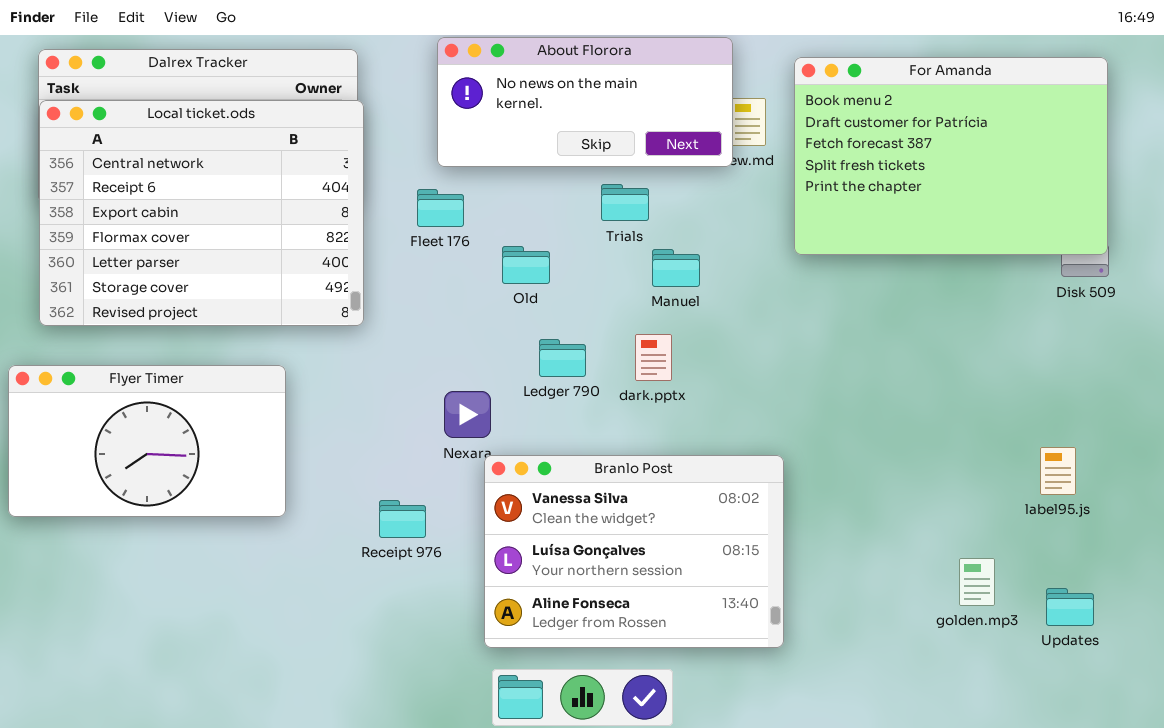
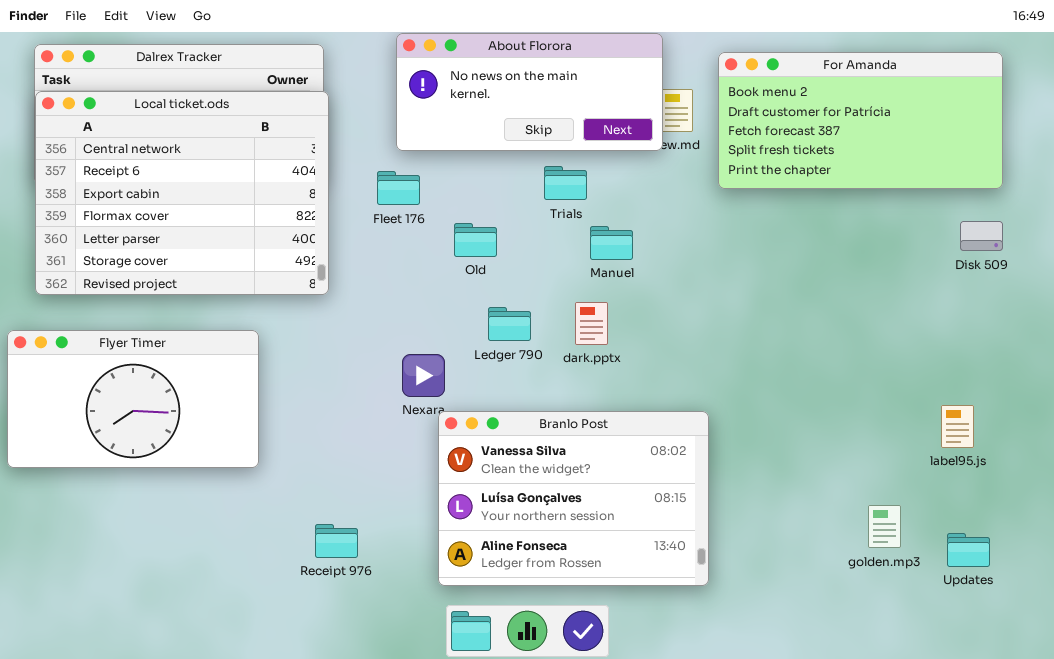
For Amanda: [794,57,1108,255] -> [718,52,1003,189], resized
Receipt 976: [379,500,426,538] -> [315,524,358,558], moved

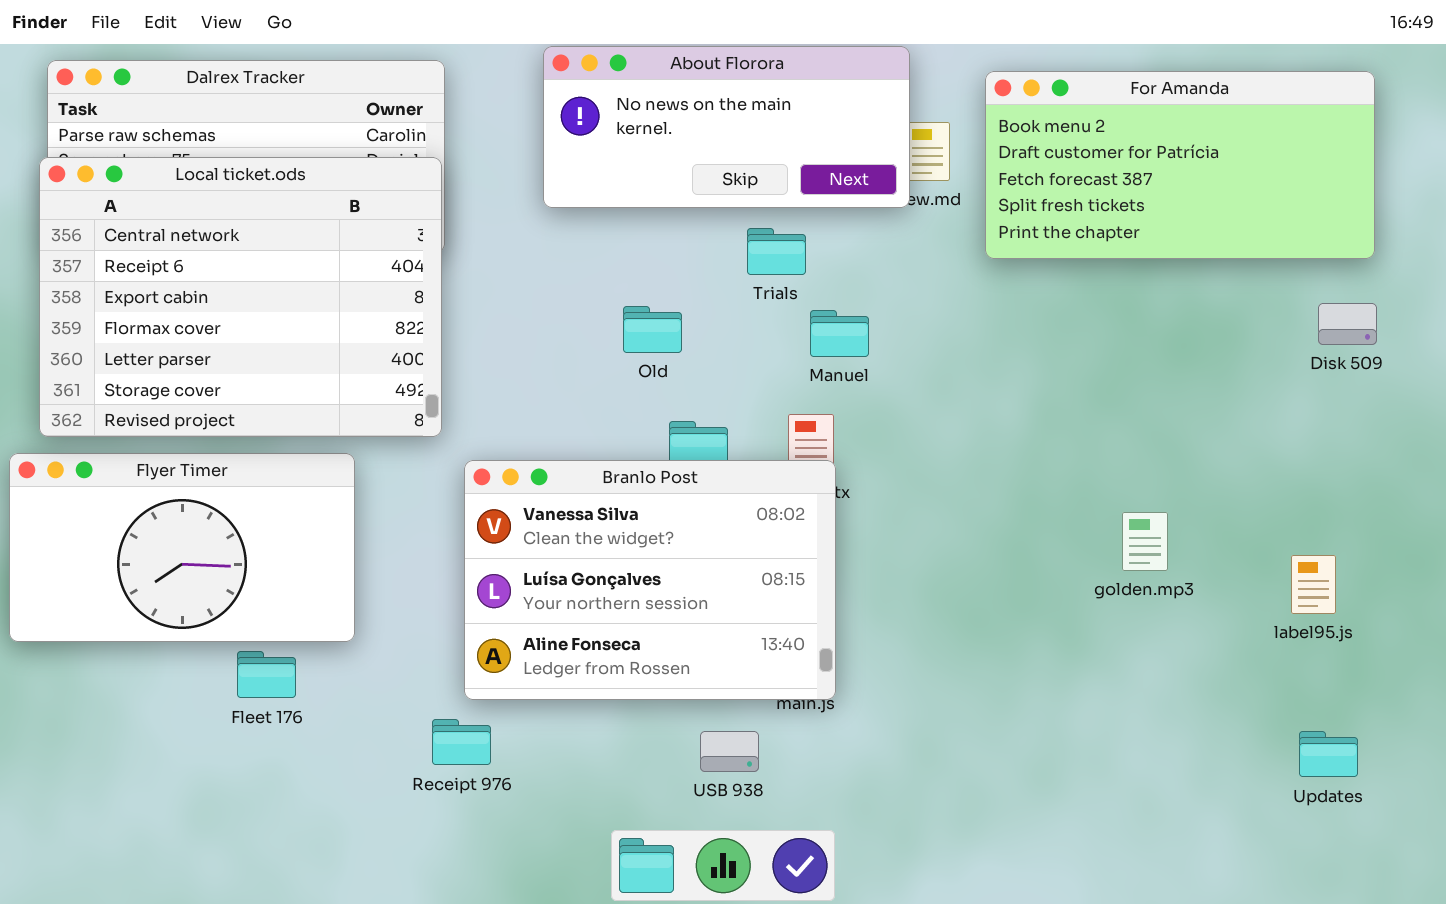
Local ticket.ods: [35,91,329,295] -> [39,157,442,437], moved
Fleet 176: [377,171,420,205] -> [237,651,296,698], moved
Branlo Post: [438,411,709,586] -> [464,460,836,700], moved
golden.mp3: [868,505,901,548] -> [1122,512,1168,571], moved

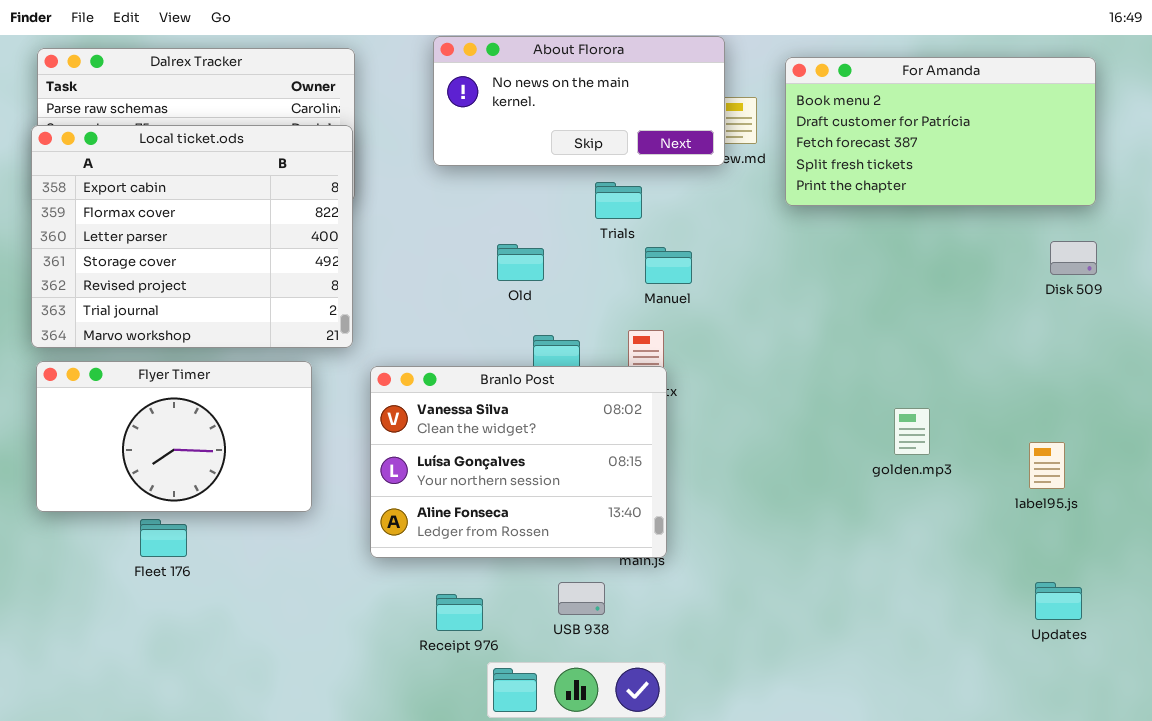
Local ticket.ods: [39,157,442,437] -> [31,125,353,348], scrolled down 2 rows
Flyer Timer: [9,453,355,642] -> [36,361,312,512], moved
Fleet 176: [237,651,296,698] -> [140,519,187,557], moved
Receipt 976: [432,719,491,765] -> [436,594,483,631], moved

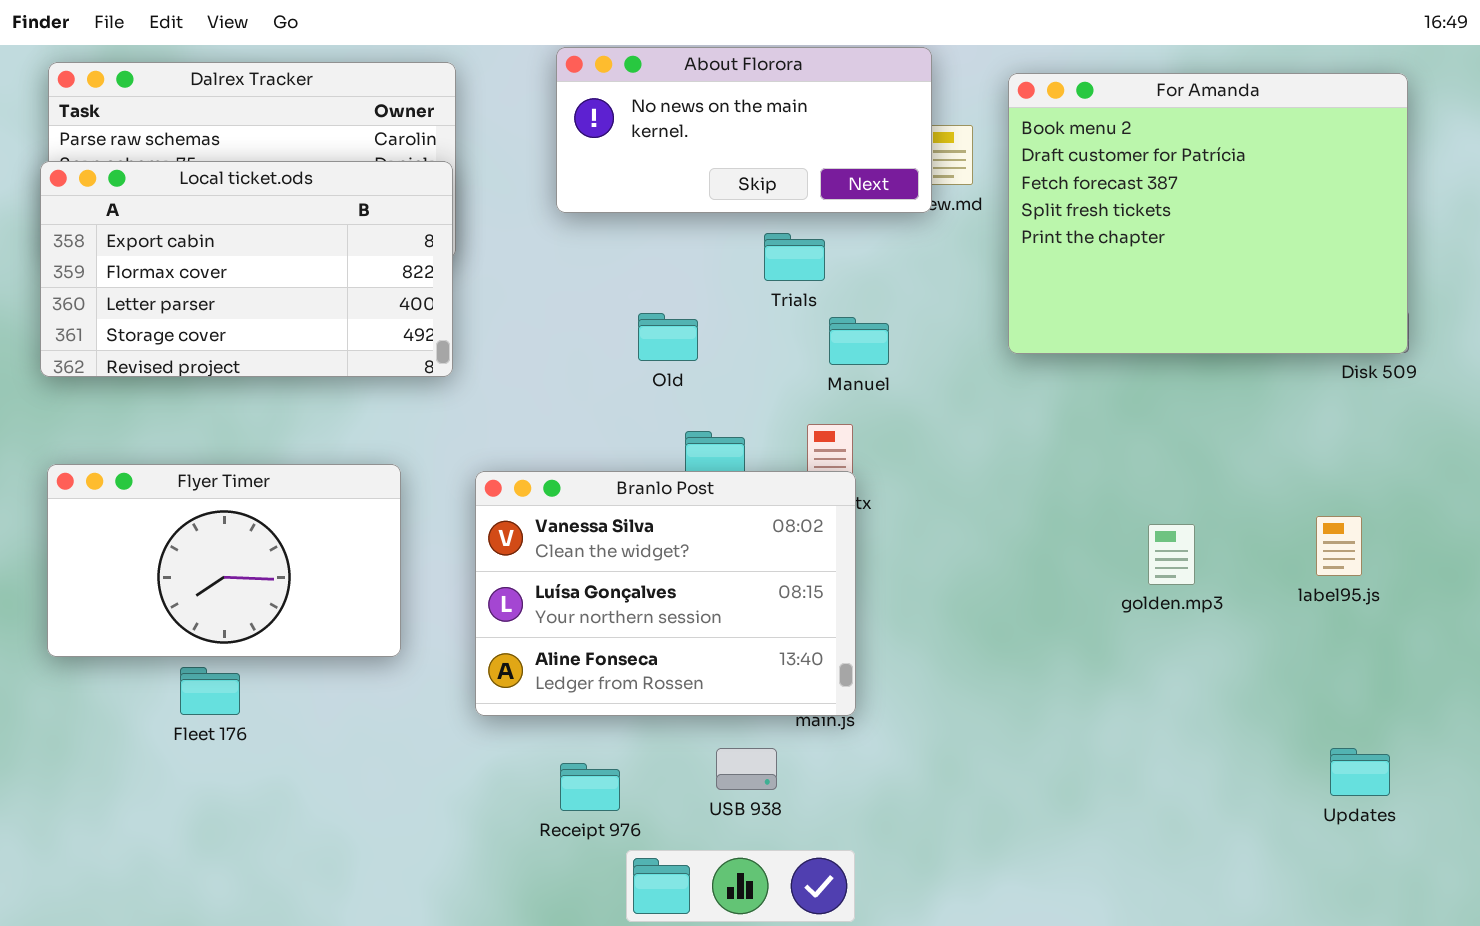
For Amanda: [785,57,1096,206] -> [1008,73,1408,354], resized
Local ticket.ods: [31,125,353,348] -> [40,161,453,377], resized
label95.js: [1029,442,1065,489] -> [1316,516,1362,576], moved

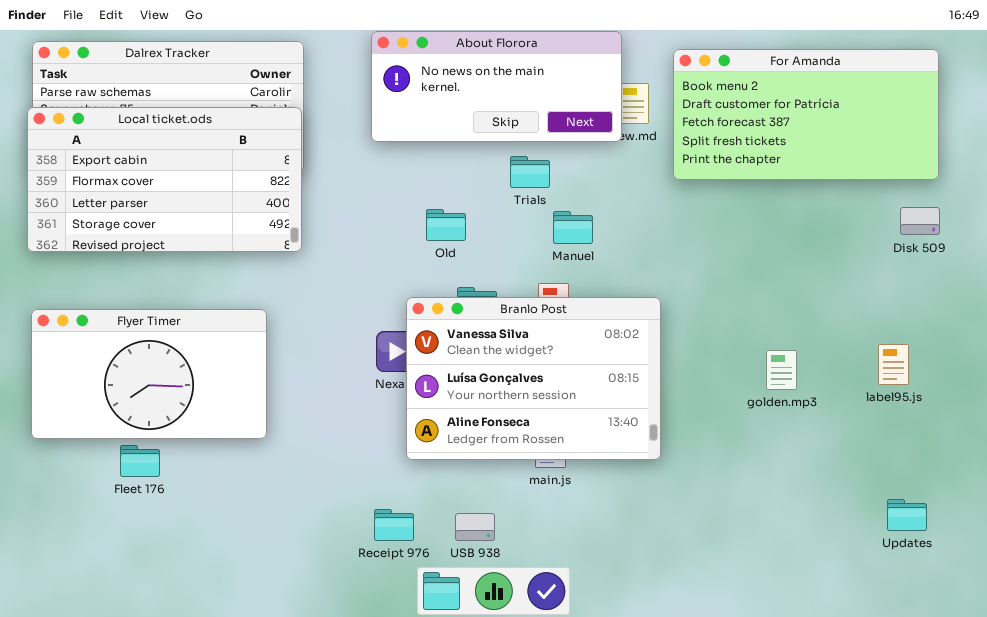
For Amanda: [1008,73,1408,354] -> [673,49,939,180], resized
Branlo Post: [475,471,856,716] -> [406,297,661,460], moved
USB 938: [716,748,777,790] -> [455,513,495,541], moved

